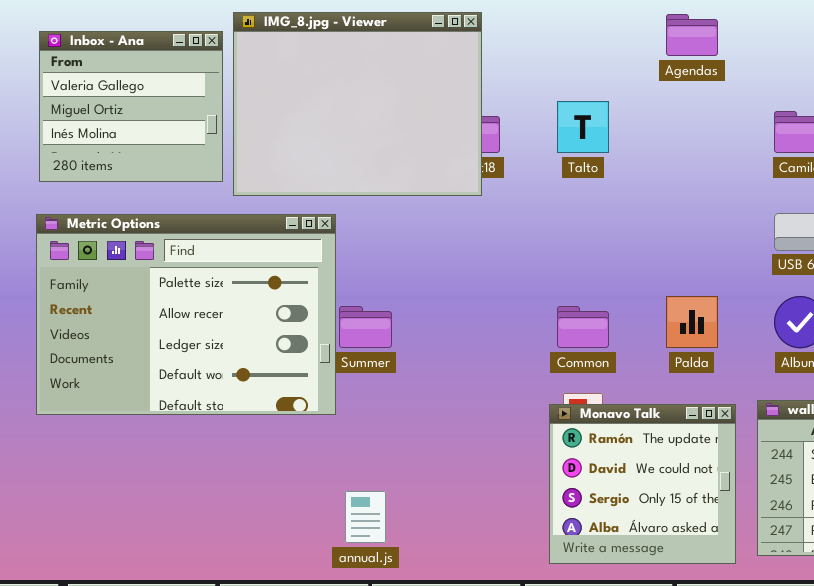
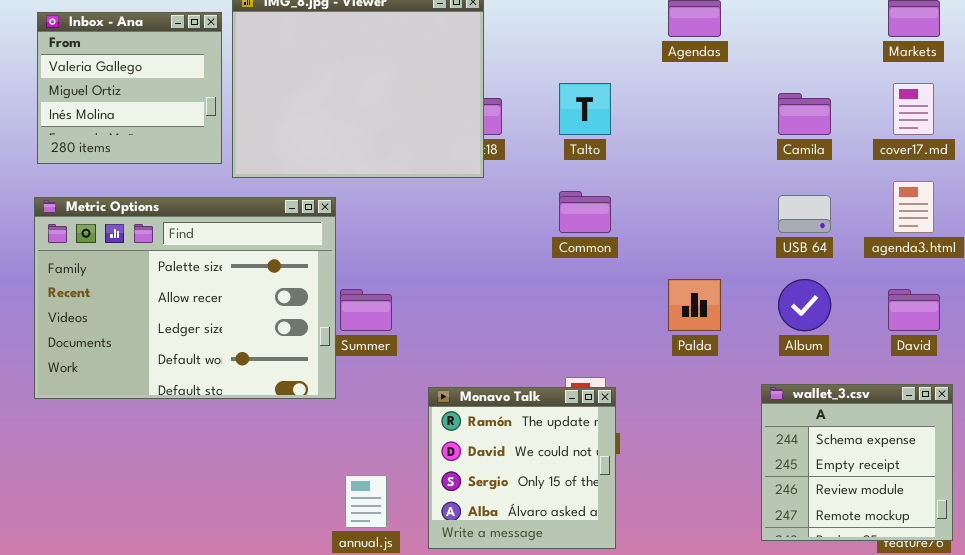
Common: [557,306,609,348] -> [559,191,611,233], moved
Monavo Talk: [549,404,736,564] -> [428,387,616,549], moved

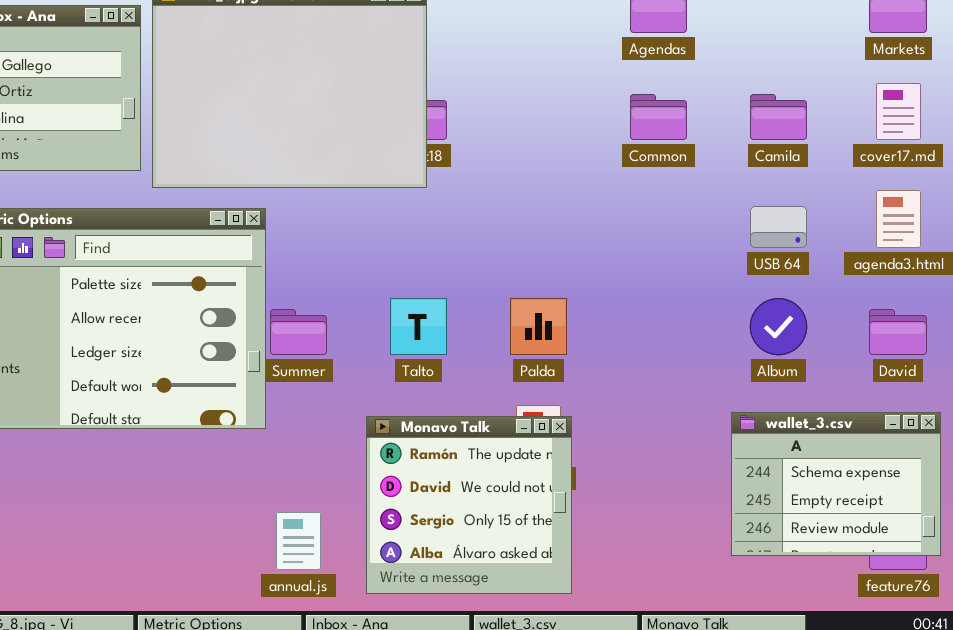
Talto: [559,83,611,135] -> [390,298,447,355], moved
Common: [559,191,611,233] -> [630,94,687,140], moved
Palda: [668,279,721,331] -> [510,298,567,355], moved
wallet_3.csv: [761,384,953,541] -> [731,412,941,556], resized

